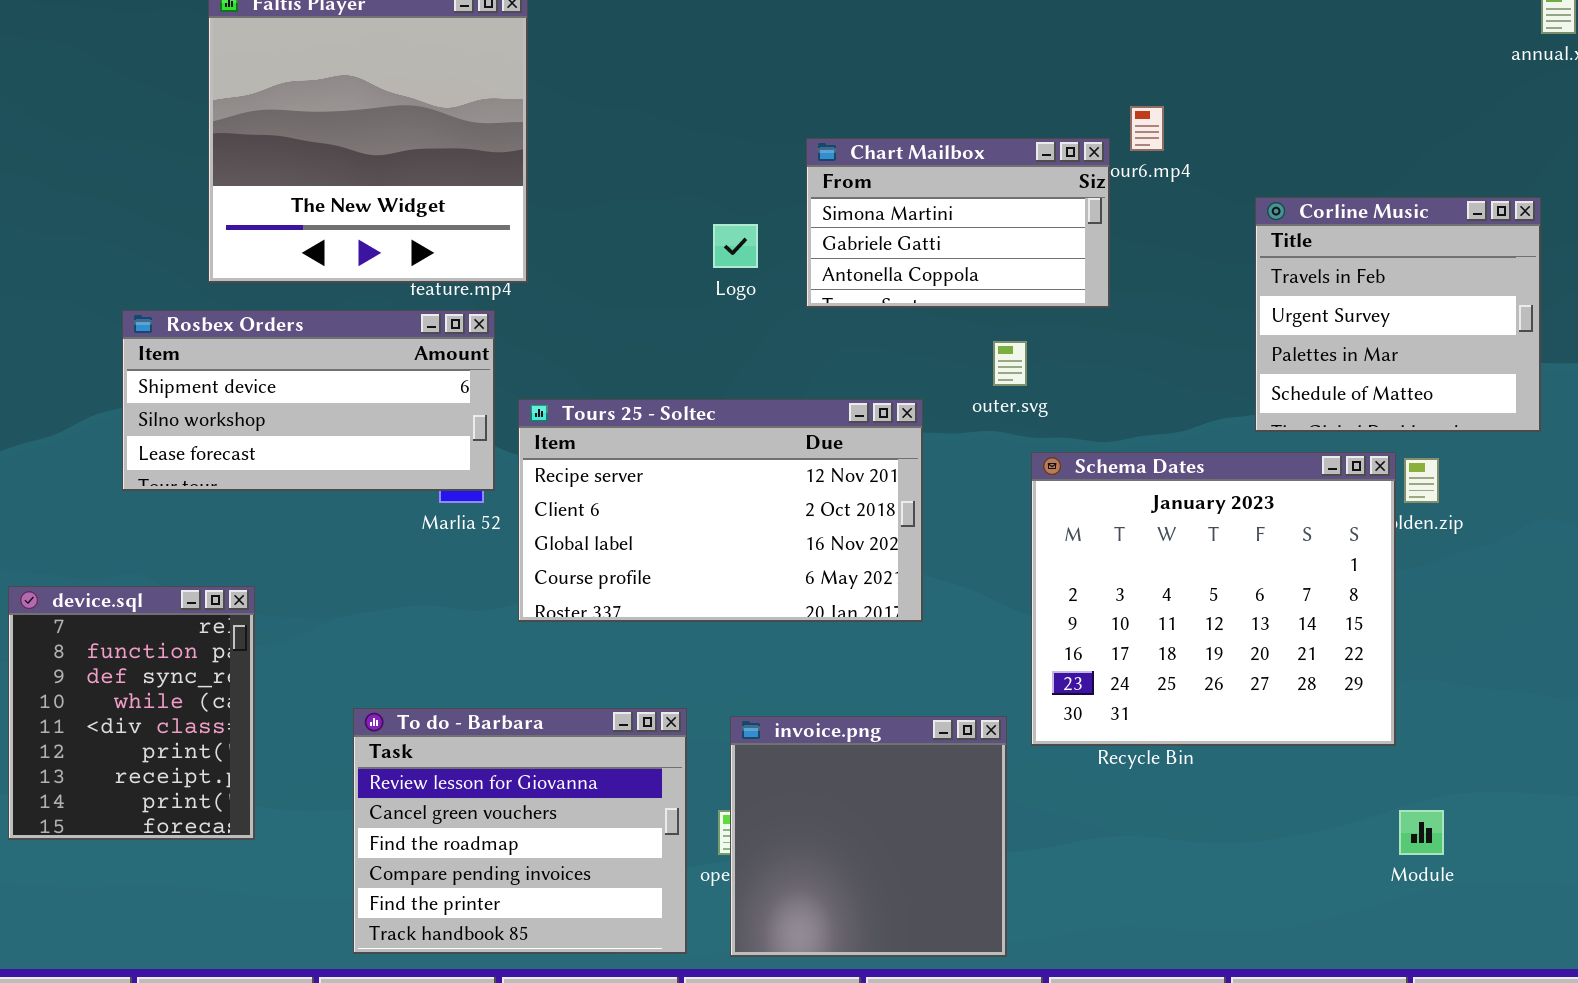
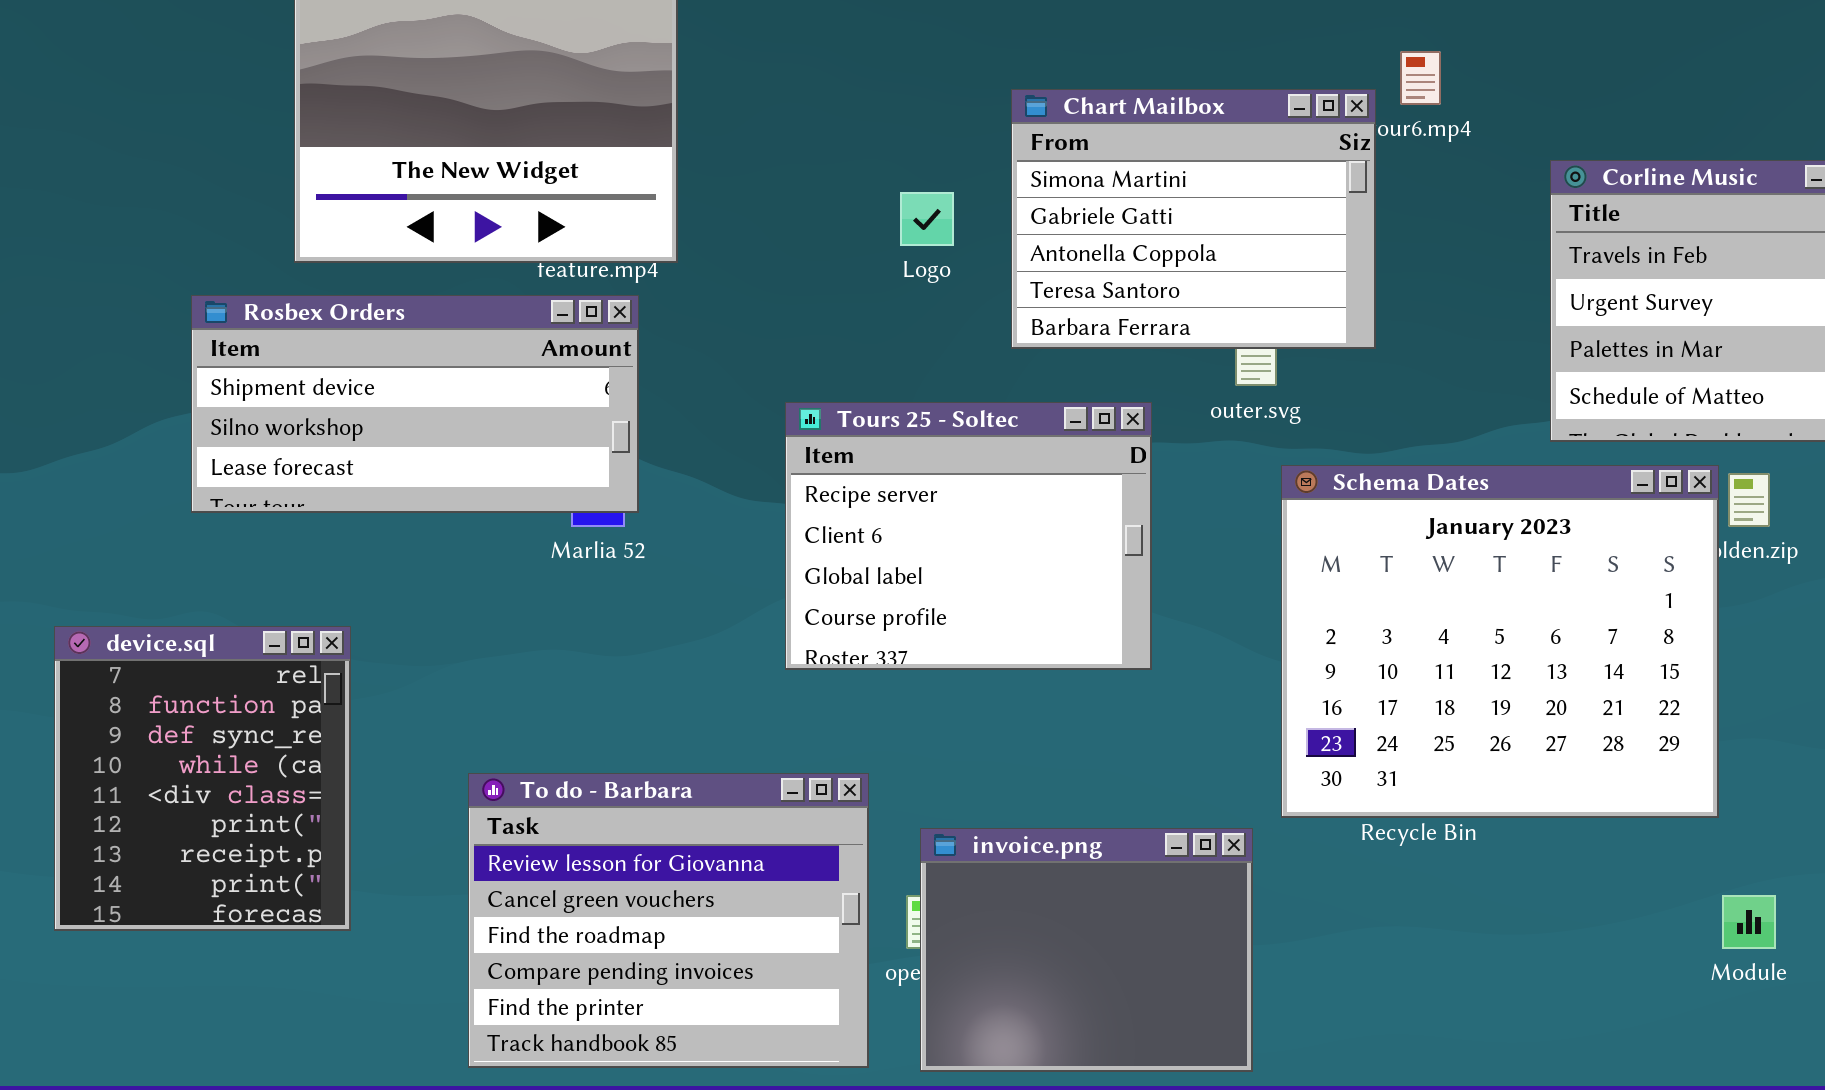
Chart Mailbox: [806,138,1110,308] -> [1011,89,1376,349], resized
Tours 25 - Soltec: [518,399,923,622] -> [785,402,1152,670], resized
invoice.png: [730,716,1007,957] -> [920,828,1253,1072], resized

